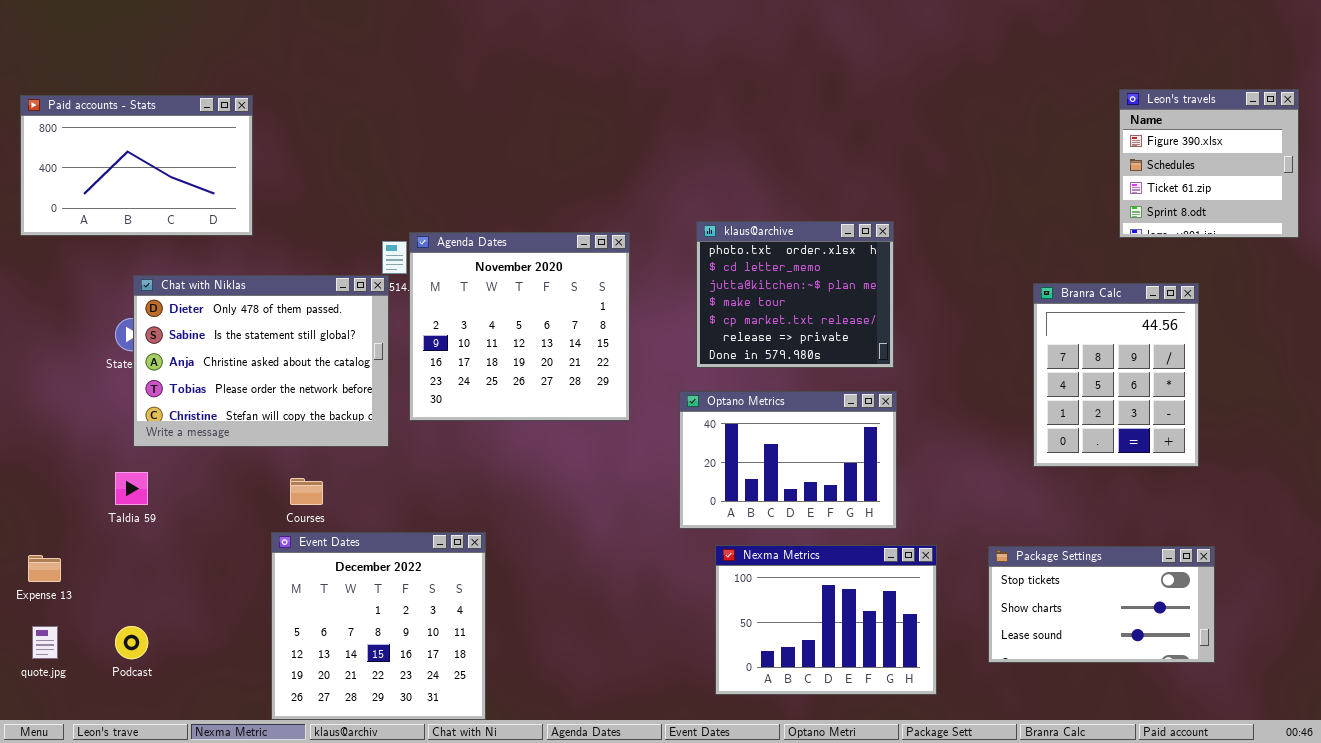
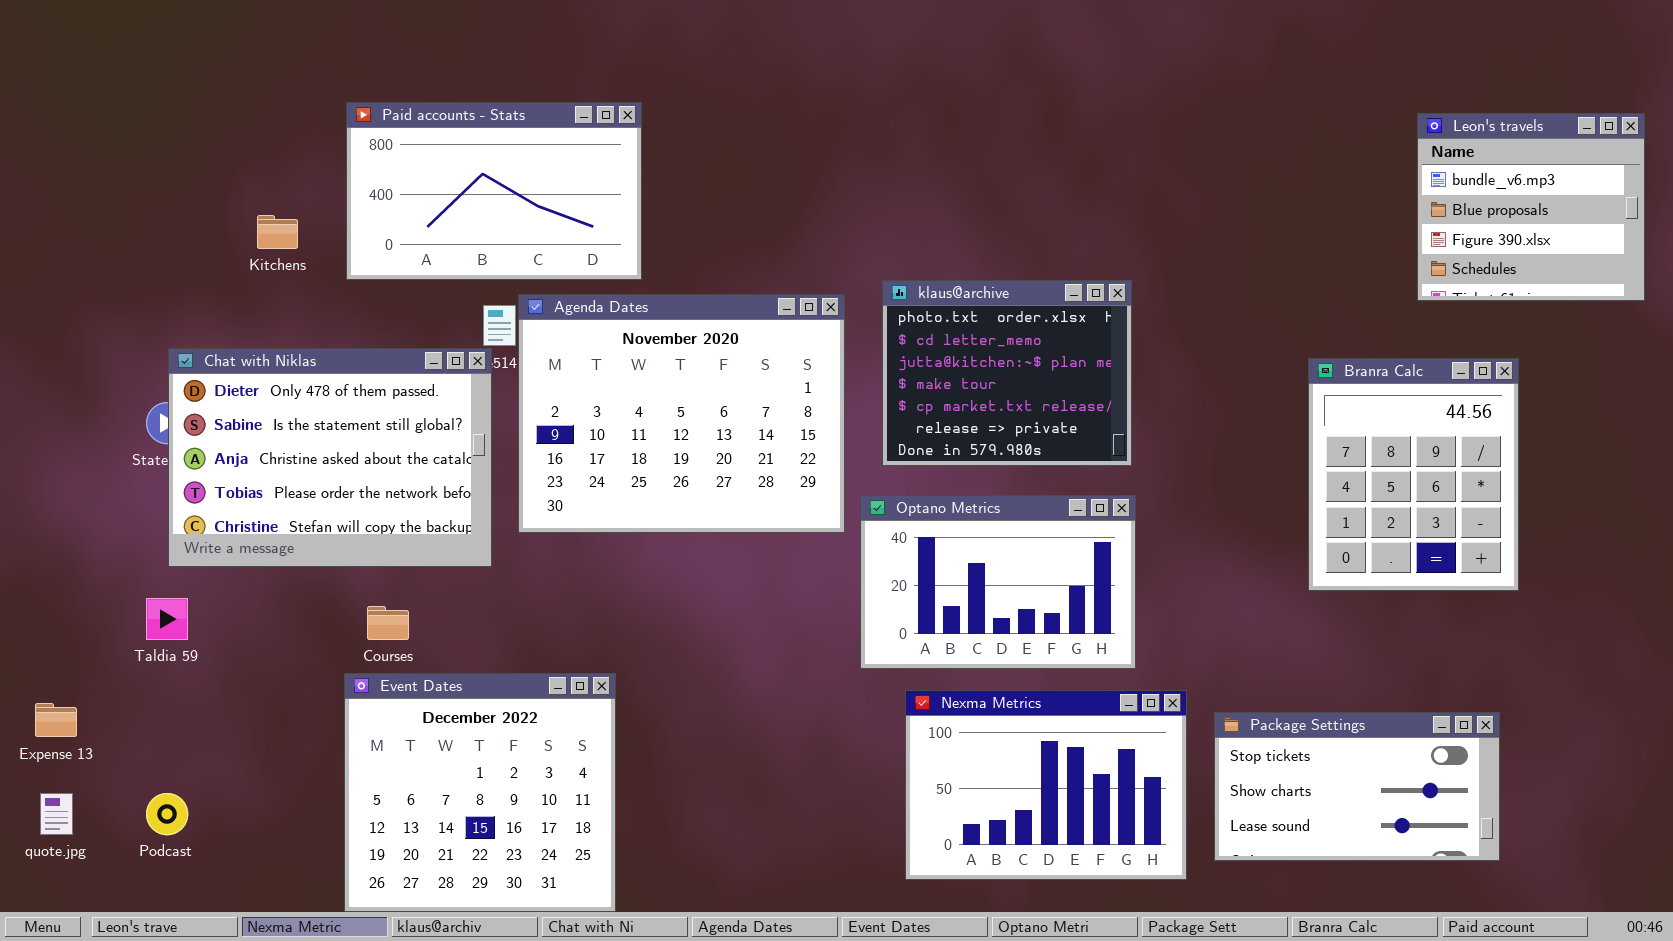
Leon's travels: [1119,89,1299,238] -> [1417,113,1645,301], scrolled up 2 rows
Paid accounts - Stats: [20,95,253,236] -> [346,102,642,280], moved
Agenda Dates: [409,232,630,421] -> [518,294,845,533], resized
Package Settings: [988,546,1215,663] -> [1214,712,1500,861], moved

